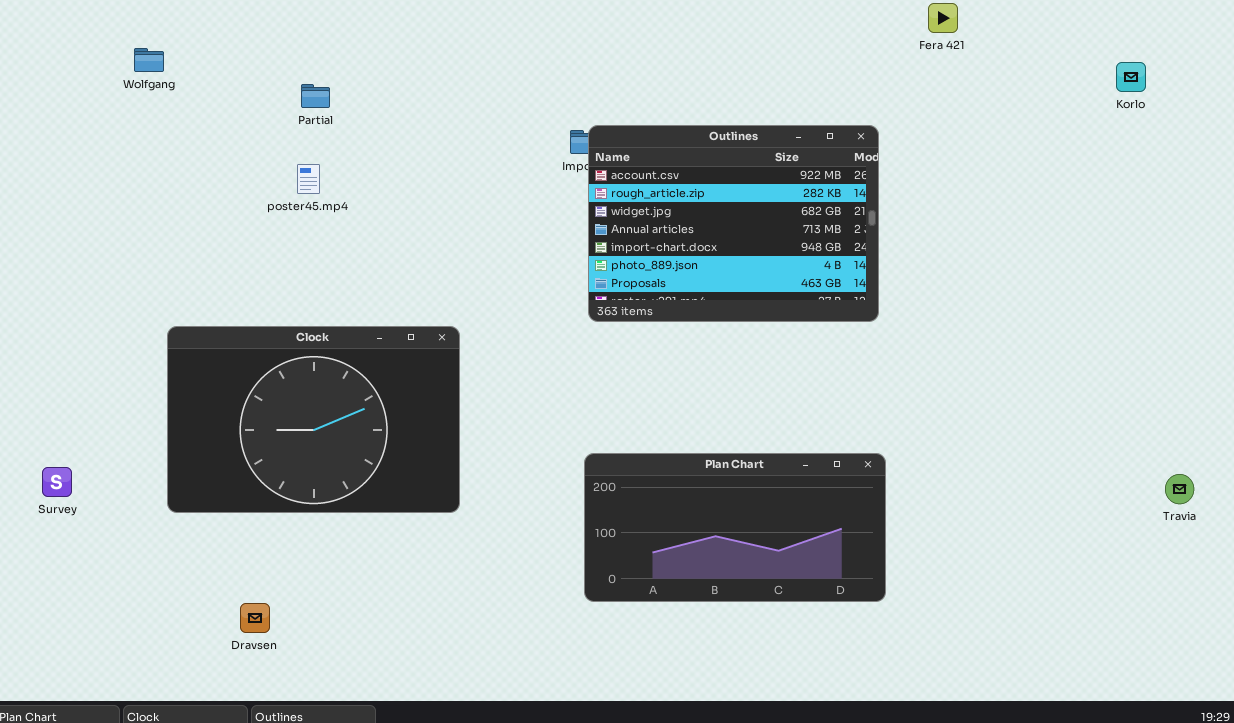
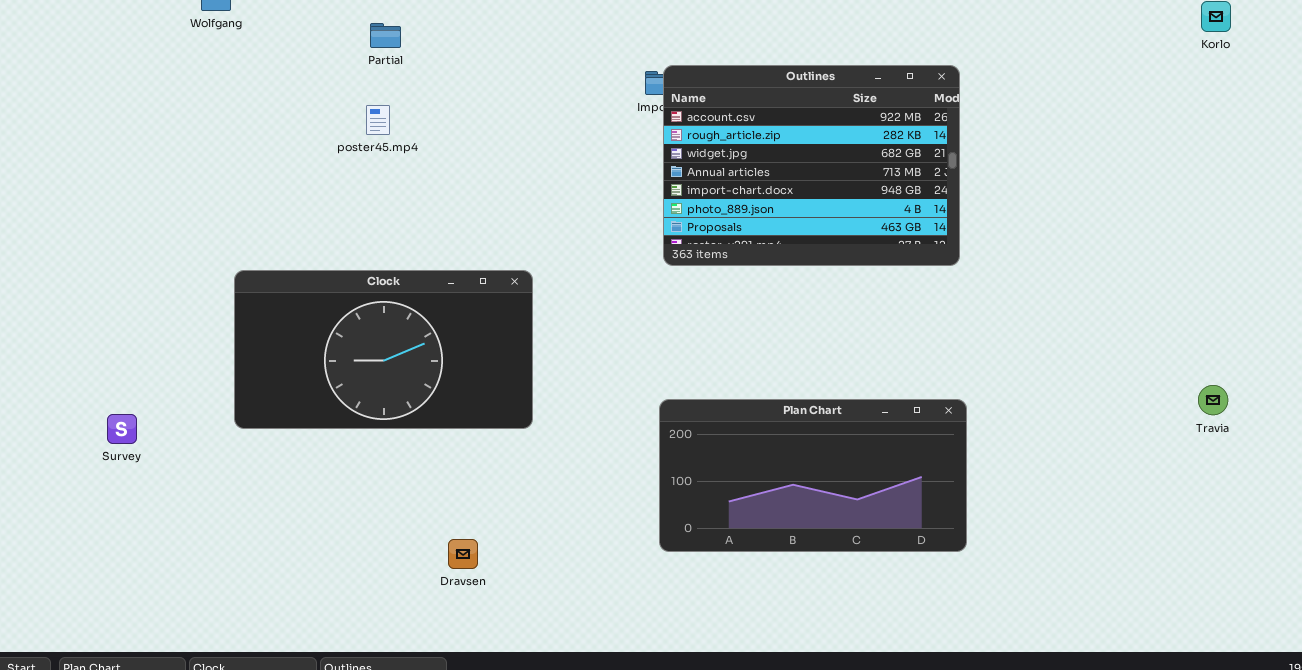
Clock: [167,326,460,513] -> [234,270,533,429], resized
Travia: [1165,474,1194,504] -> [1198,385,1228,415], moved
Dravsen: [240,603,270,633] -> [448,539,478,569], moved

